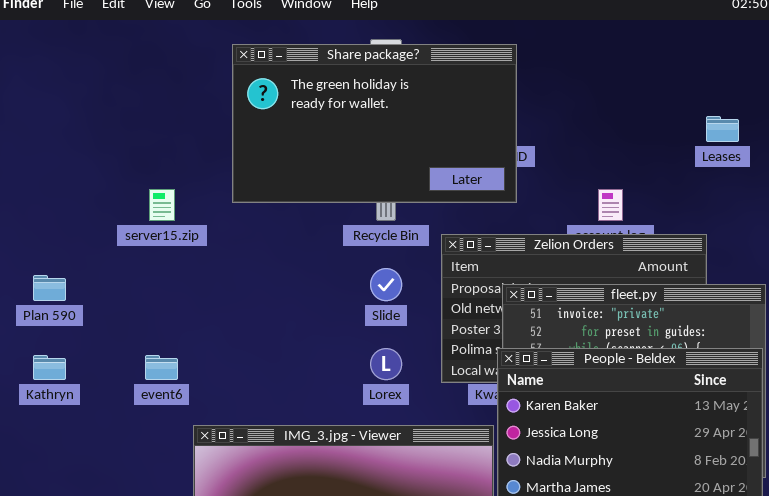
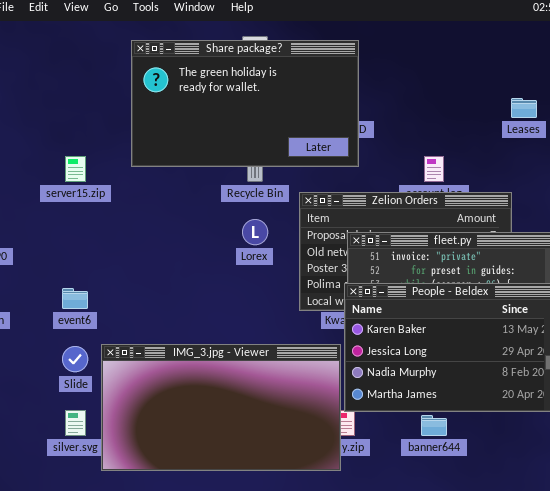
Slide: [370,268,402,301] -> [62,346,88,372], moved
Lorex: [370,348,402,380] -> [242,219,268,245], moved

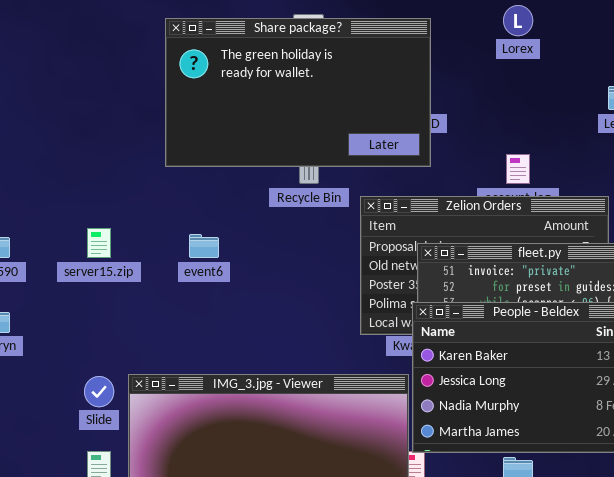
server15.zip: [65,156,86,182] -> [87,228,111,258], moved
Lorex: [242,219,268,245] -> [503,5,533,36], moved
event6: [62,288,88,309] -> [189,234,219,258], moved

